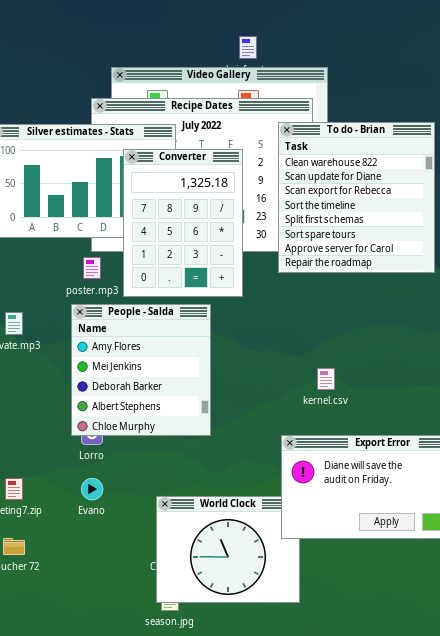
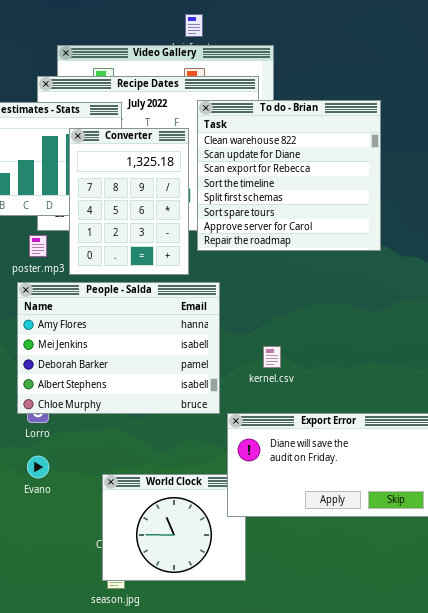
To do - Brian: [278,122,435,273] -> [197,100,381,251], resized
People - Salda: [71,304,211,436] -> [17,282,220,414], resized

